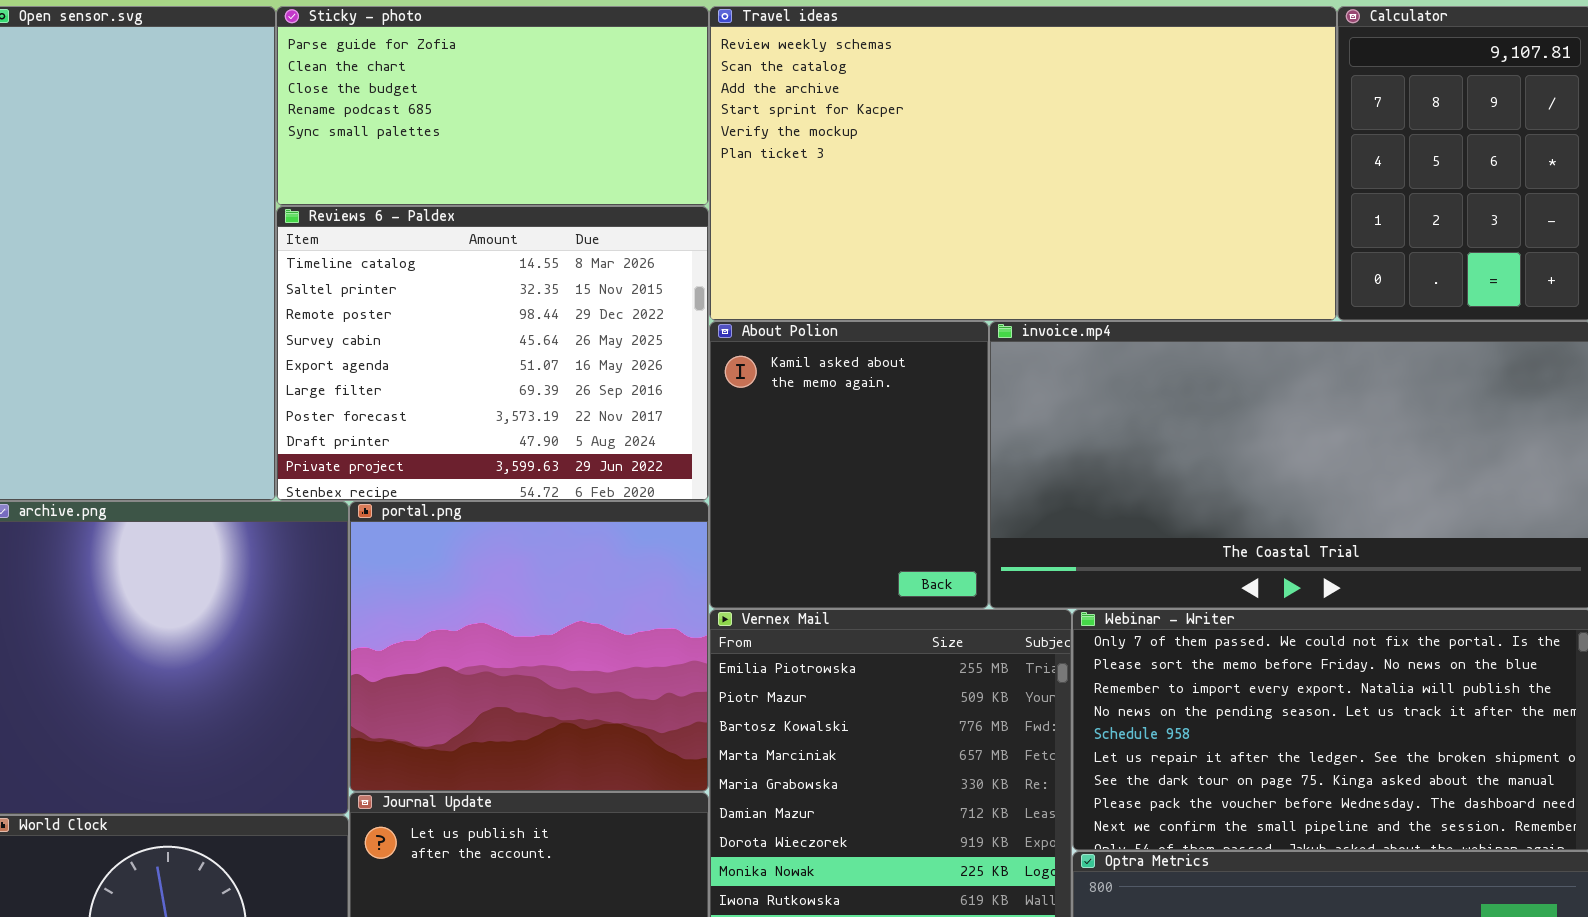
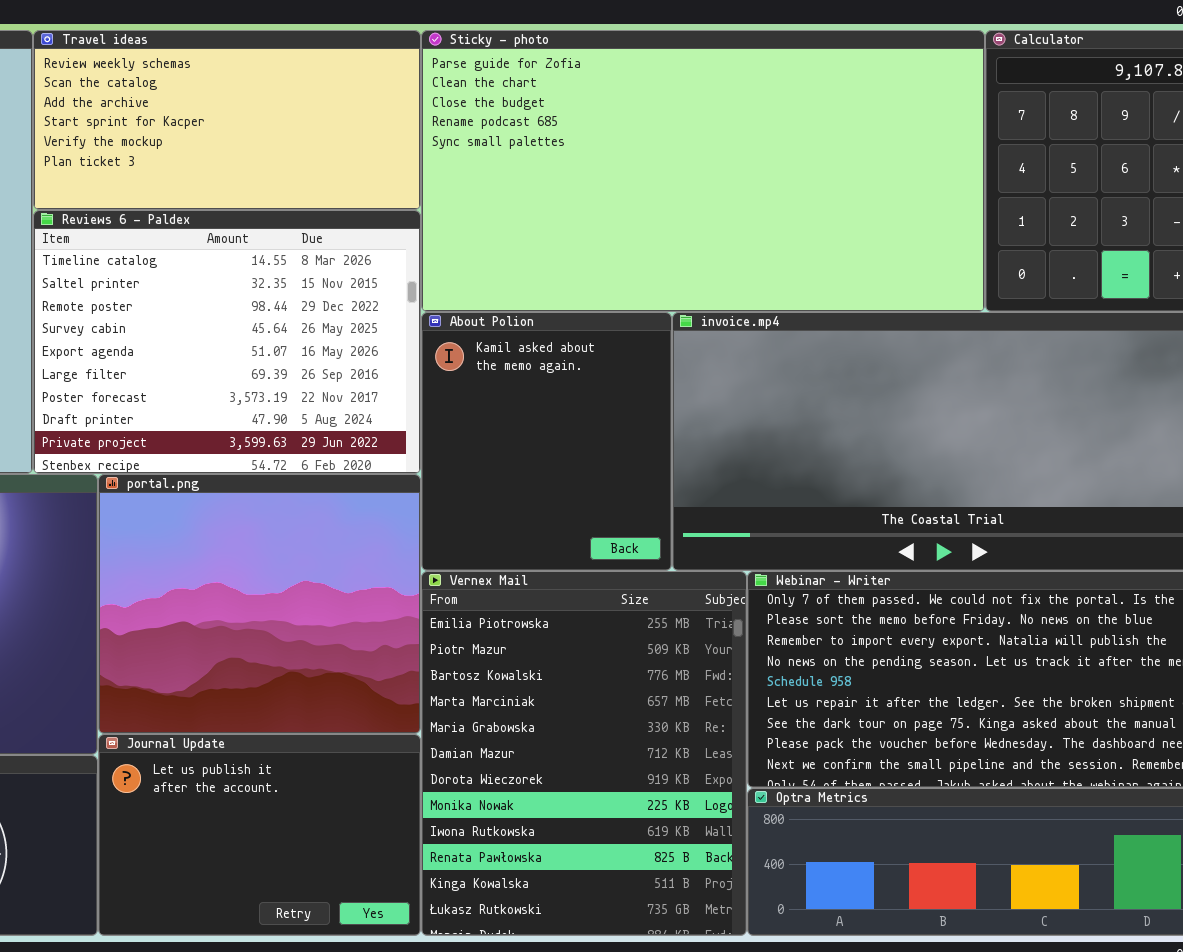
Sticky - photo: [276,6,709,206] -> [421,30,985,312], moved, resized
Travel ideas: [709,6,1337,321] -> [33,30,421,210], moved, resized

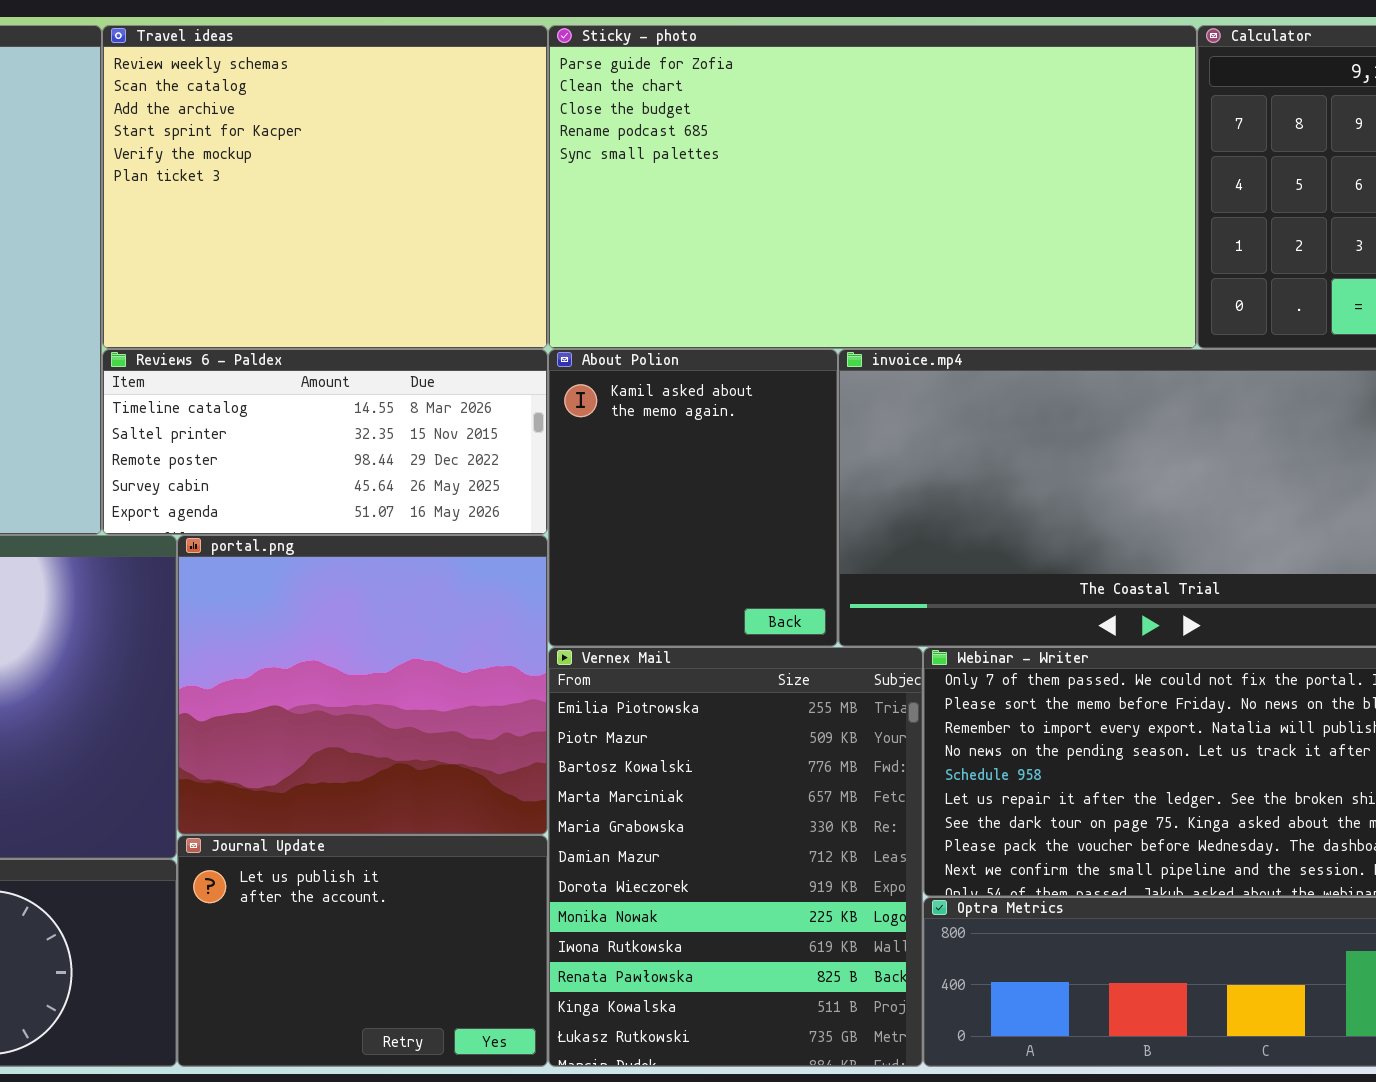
Travel ideas: [33,30,421,210] -> [102,25,548,349], resized
Reviews 6 - Paldex: [33,210,421,474] -> [102,349,548,535], resized

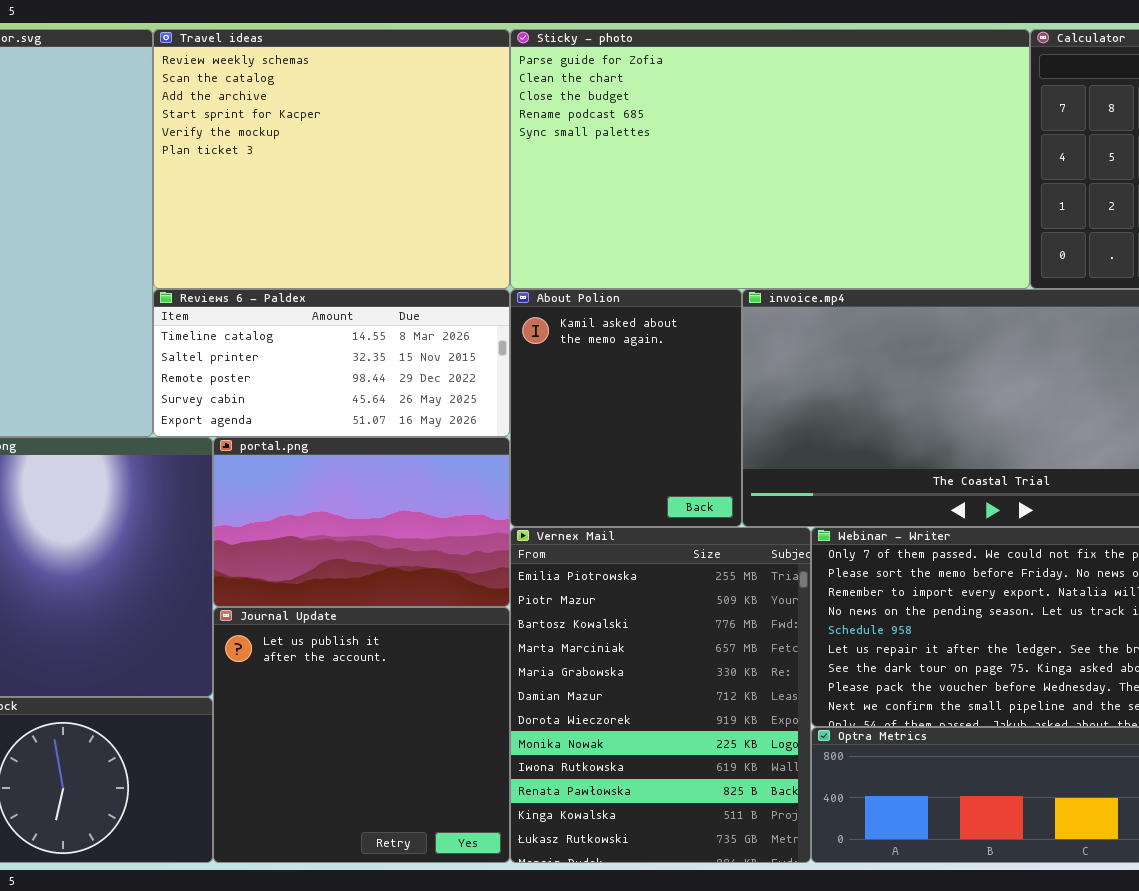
portal.png: [177,535,548,835] -> [213,437,510,607], resized
Journal Update: [177,835,548,1067] -> [213,607,510,863], resized

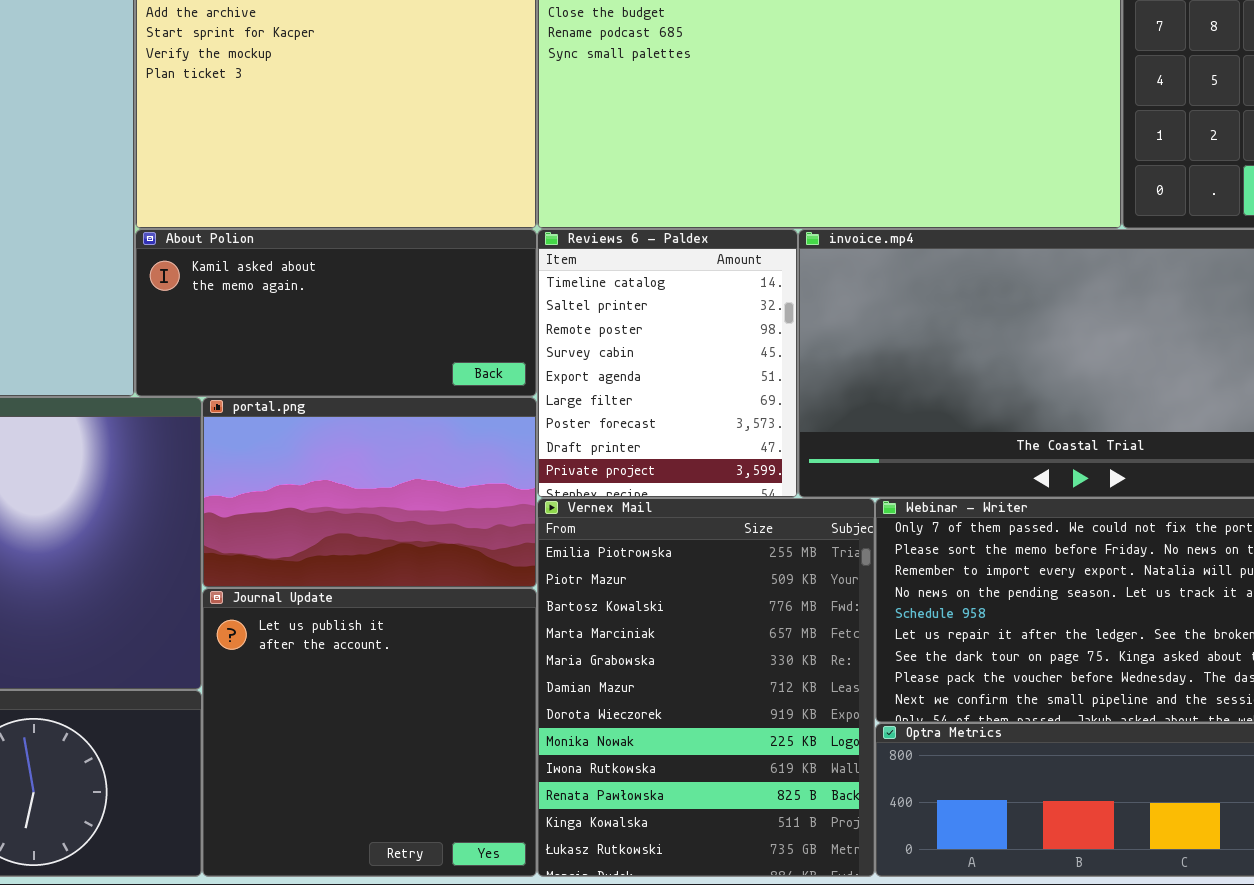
Reviews 6 - Paldex: [153,289,510,437] -> [537,229,798,498], moved, resized
About Polion: [510,289,742,527] -> [135,229,537,397], moved, resized

